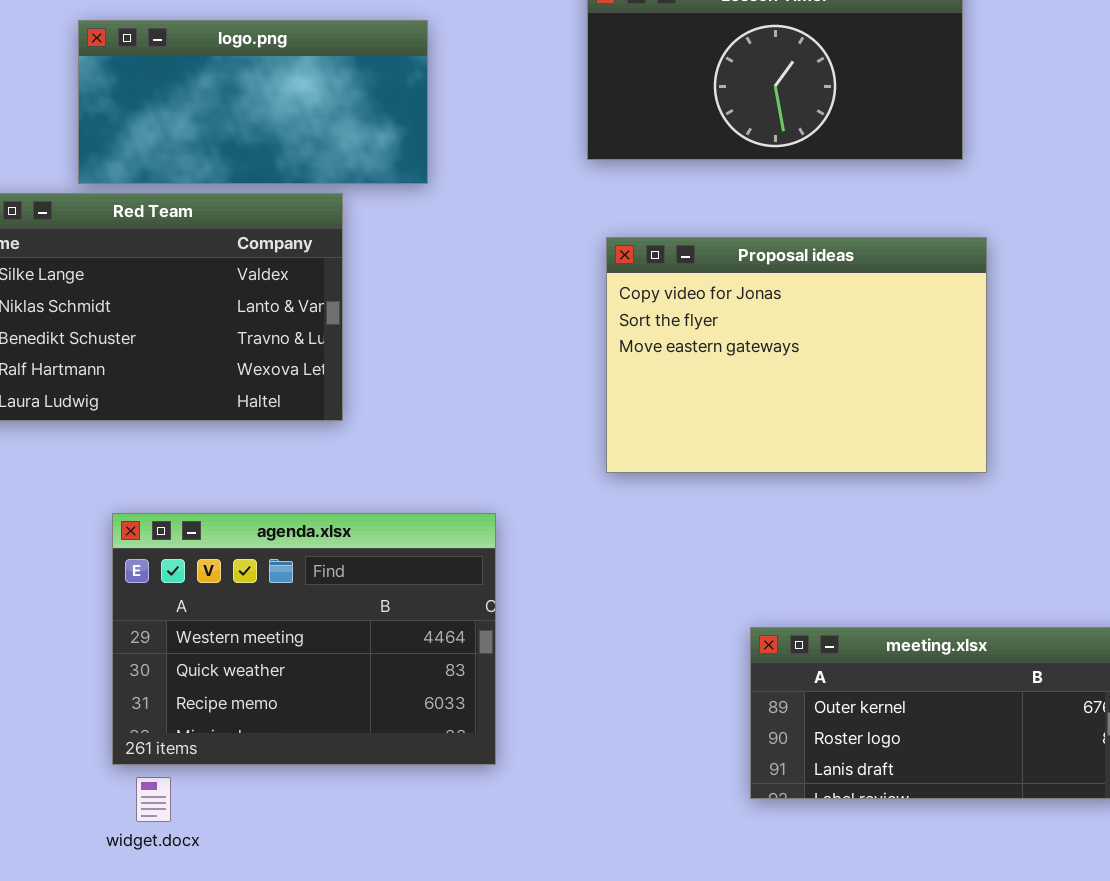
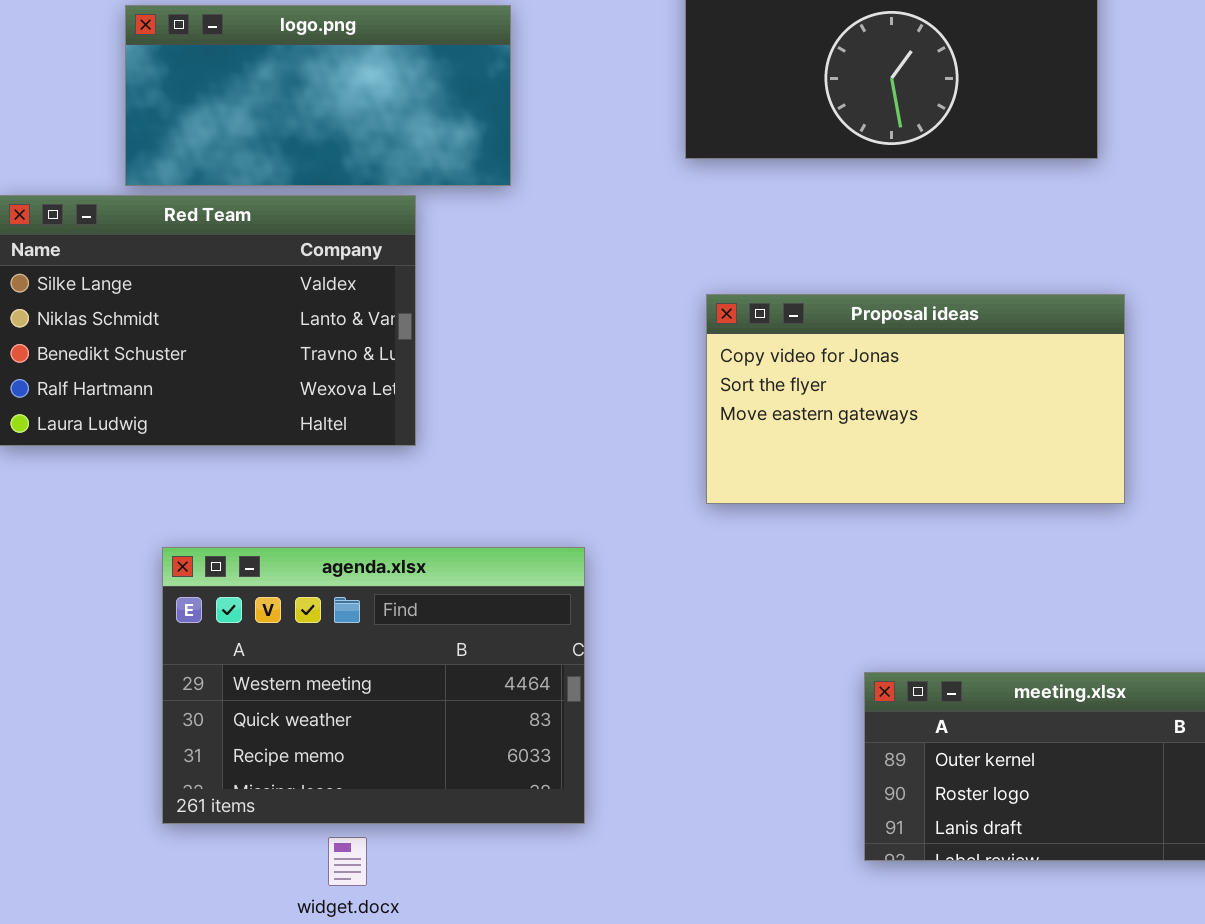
Proposal ideas: [606,237,987,473] -> [706,294,1125,504], resized
widget.docx: [136,777,171,822] -> [328,837,367,886], moved

